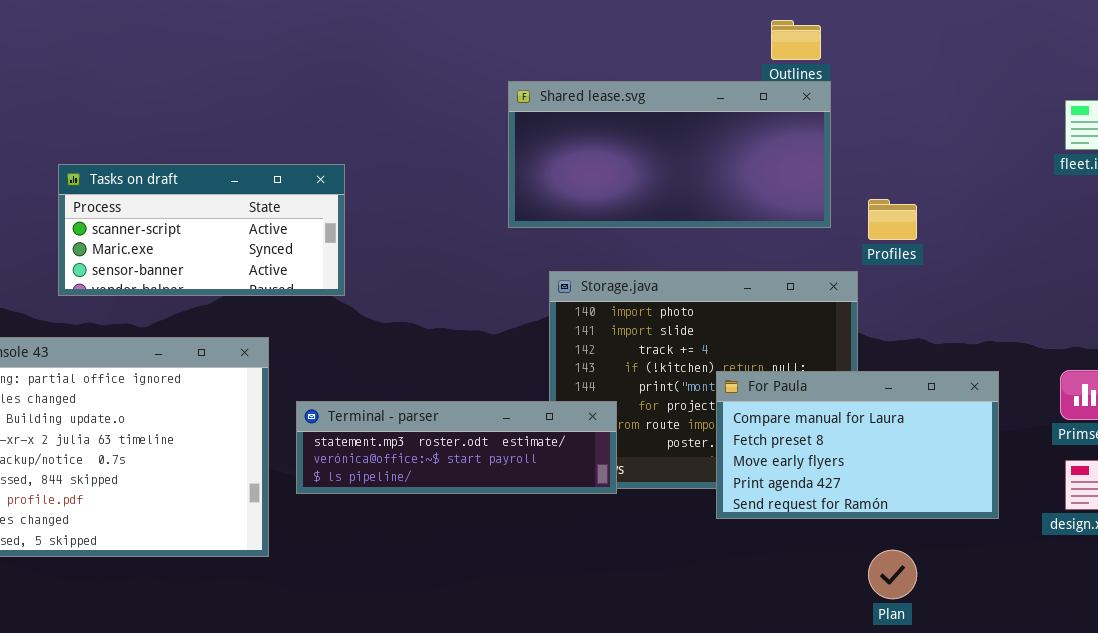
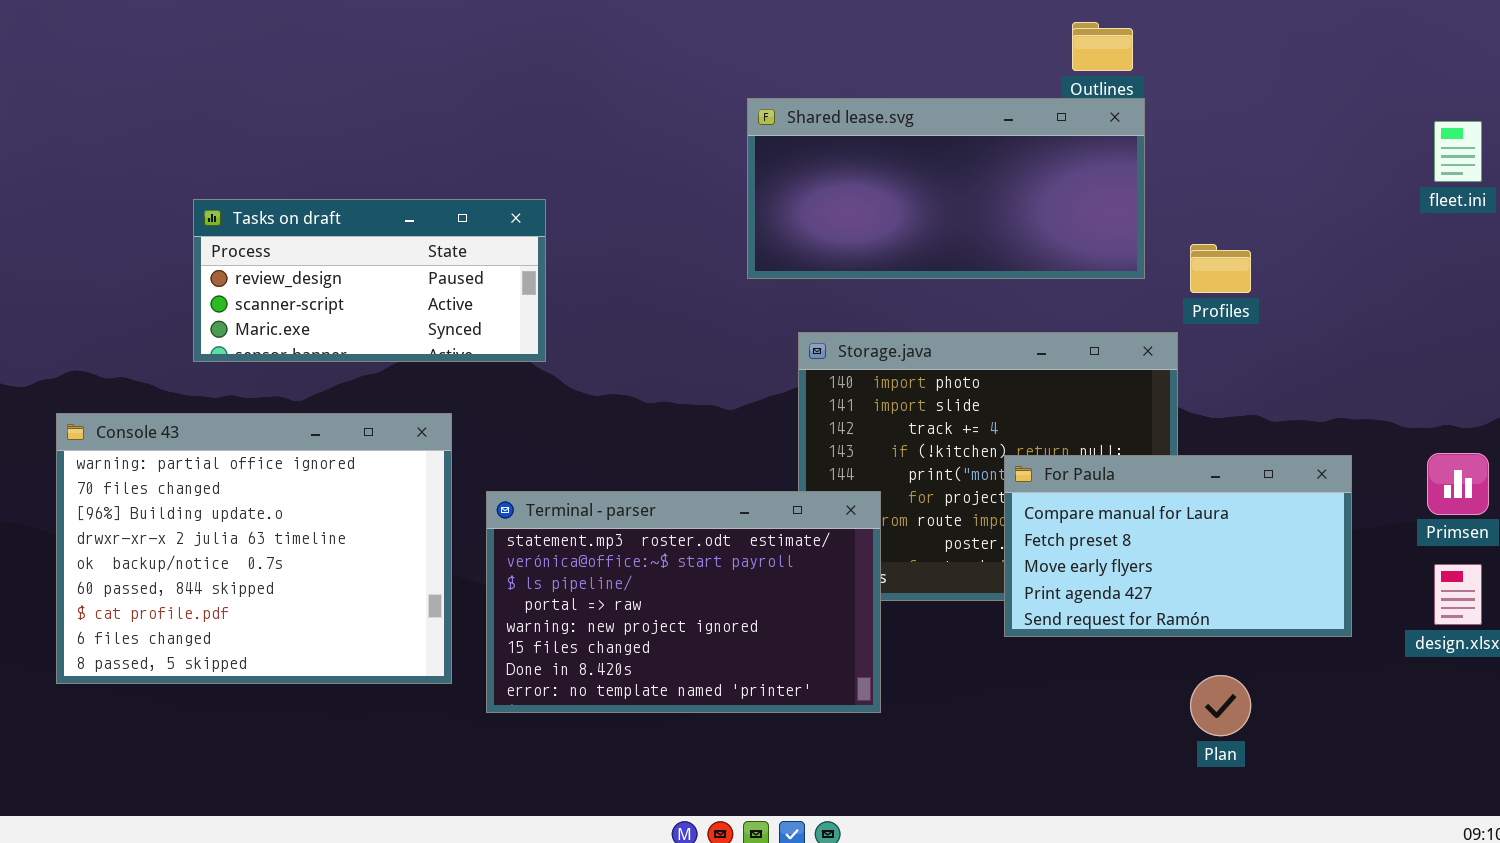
Tasks on draft: [58,164,345,296] -> [193,199,546,362], scrolled up 1 row
Terminal - parser: [296,401,617,494] -> [486,491,881,713], resized

